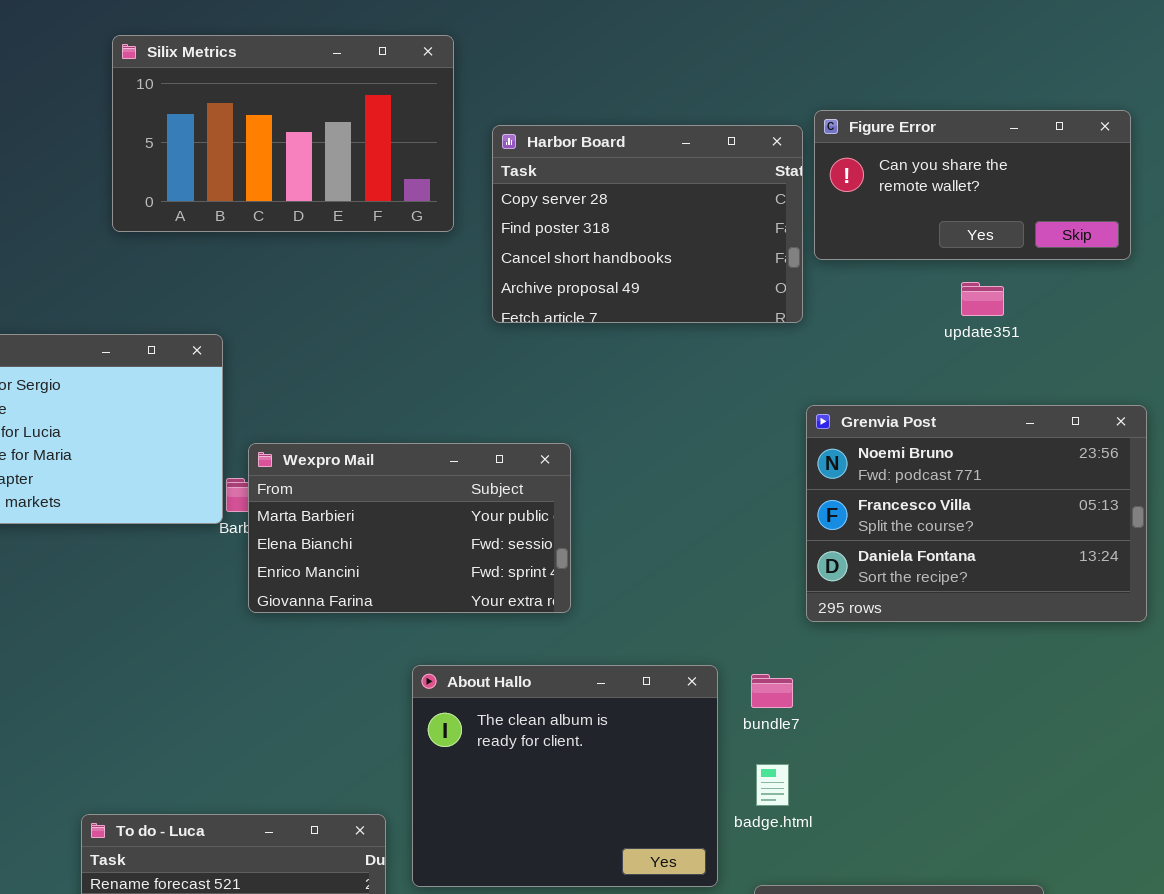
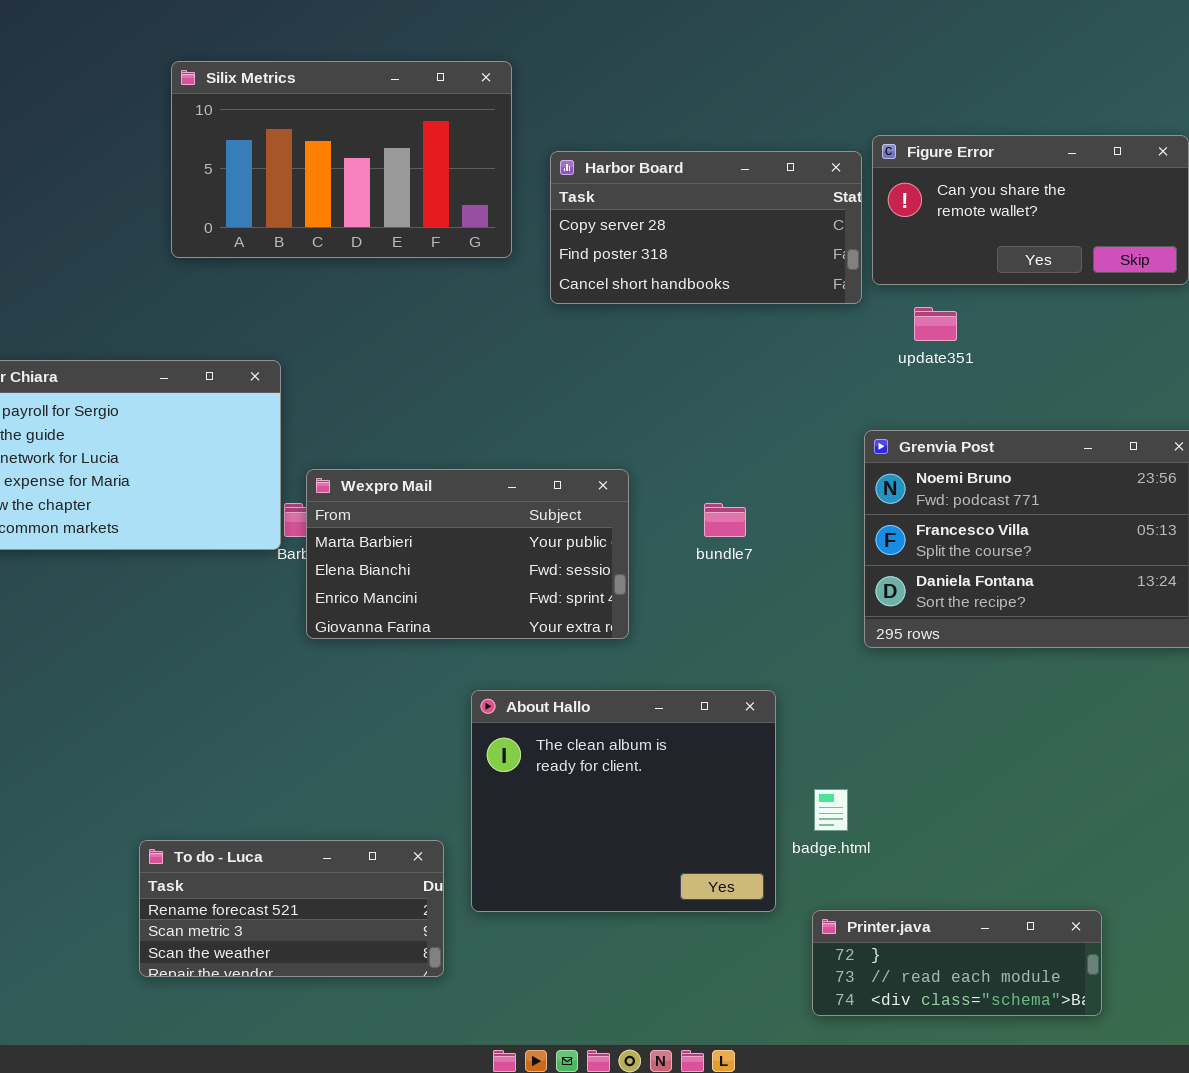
Harbor Board: [492,125,803,323] -> [550,151,862,304], resized
update351: [961,282,1004,316] -> [914,307,957,341], moved
bundle7: [751,674,793,708] -> [704,503,746,537], moved

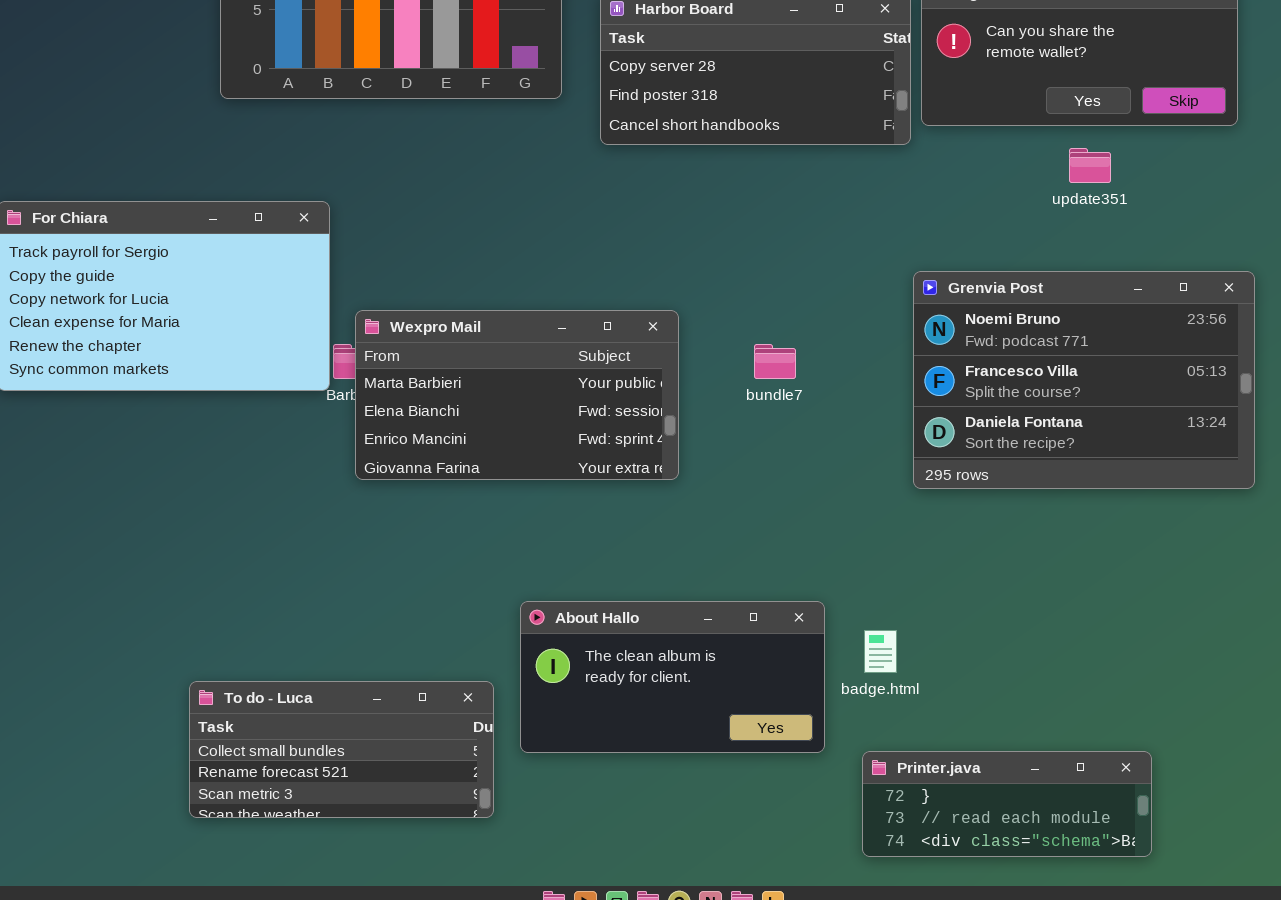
update351: [914,307,957,341] -> [1069,148,1111,183], moved
About Hallo: [471,690,776,912] -> [520,601,825,753], resized
To do - Luca: [139,840,444,977] -> [189,681,494,818], scrolled up 1 row

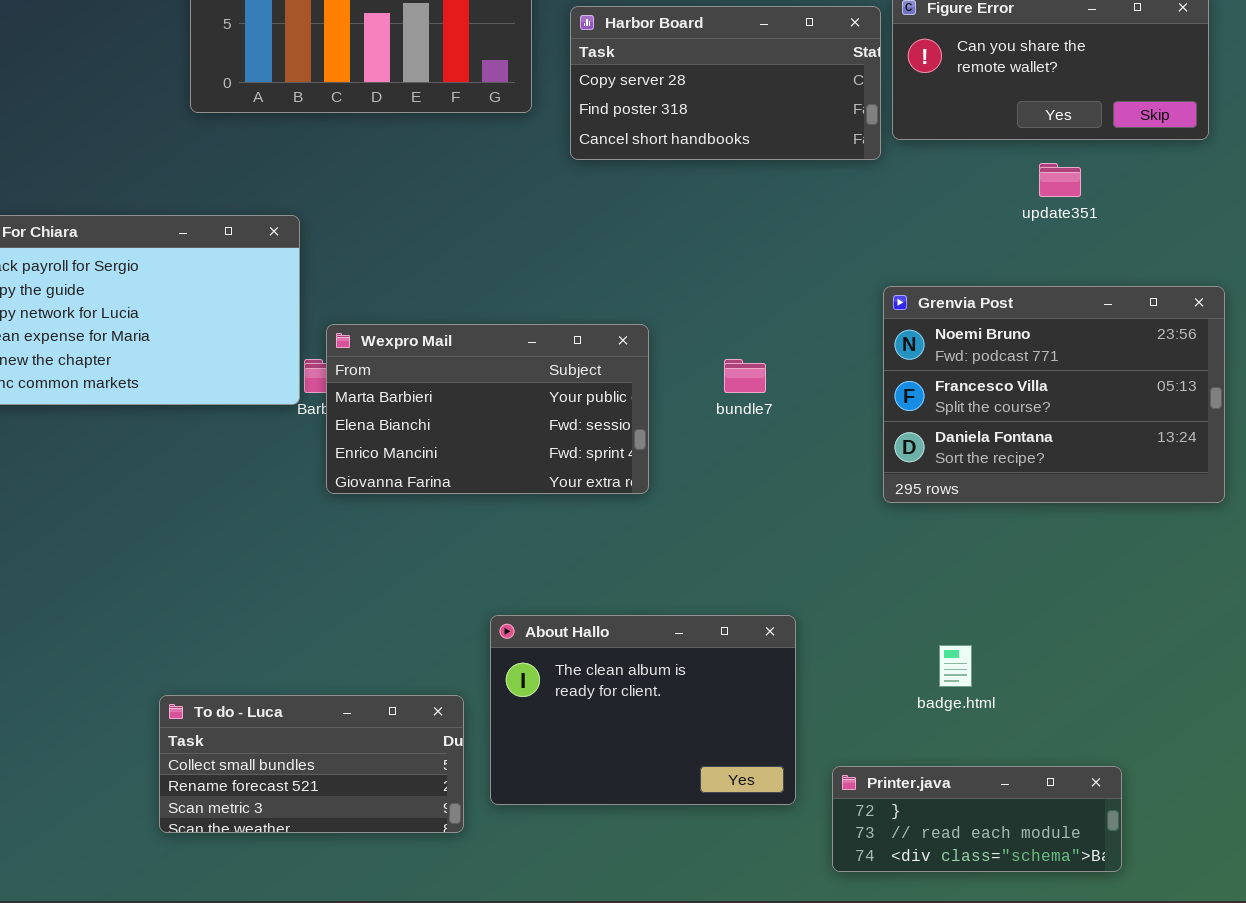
About Hallo: [520,601,825,753] -> [490,615,796,805], resized
badge.html: [864,630,897,673] -> [939,645,972,687], moved

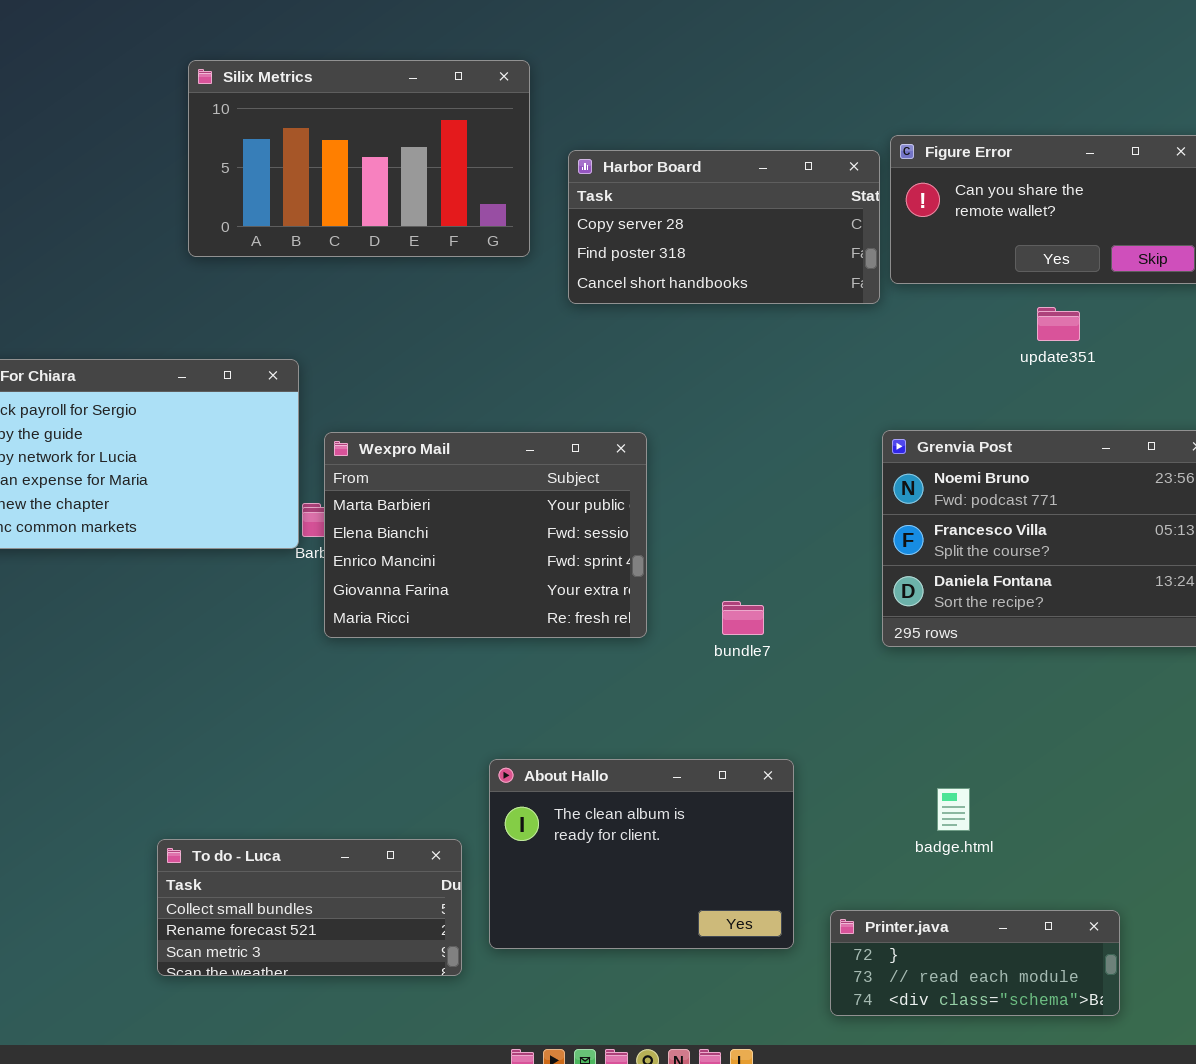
Wexpro Mail: [326,324,649,494] -> [324,432,647,638], resized
bundle7: [724,359,766,393] -> [722,601,764,635], moved

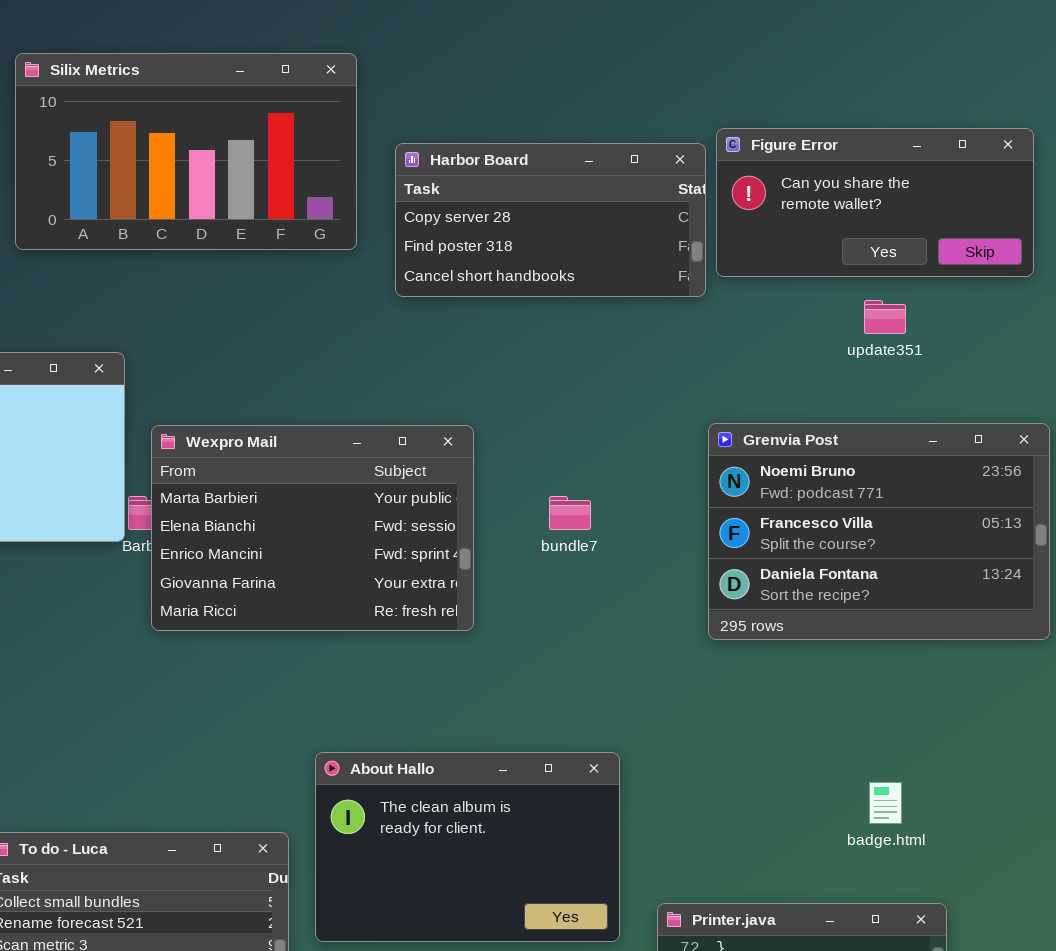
bundle7: [722,601,764,635] -> [549,496,591,530], moved
badge.html: [937,788,970,831] -> [869,782,902,824], moved

